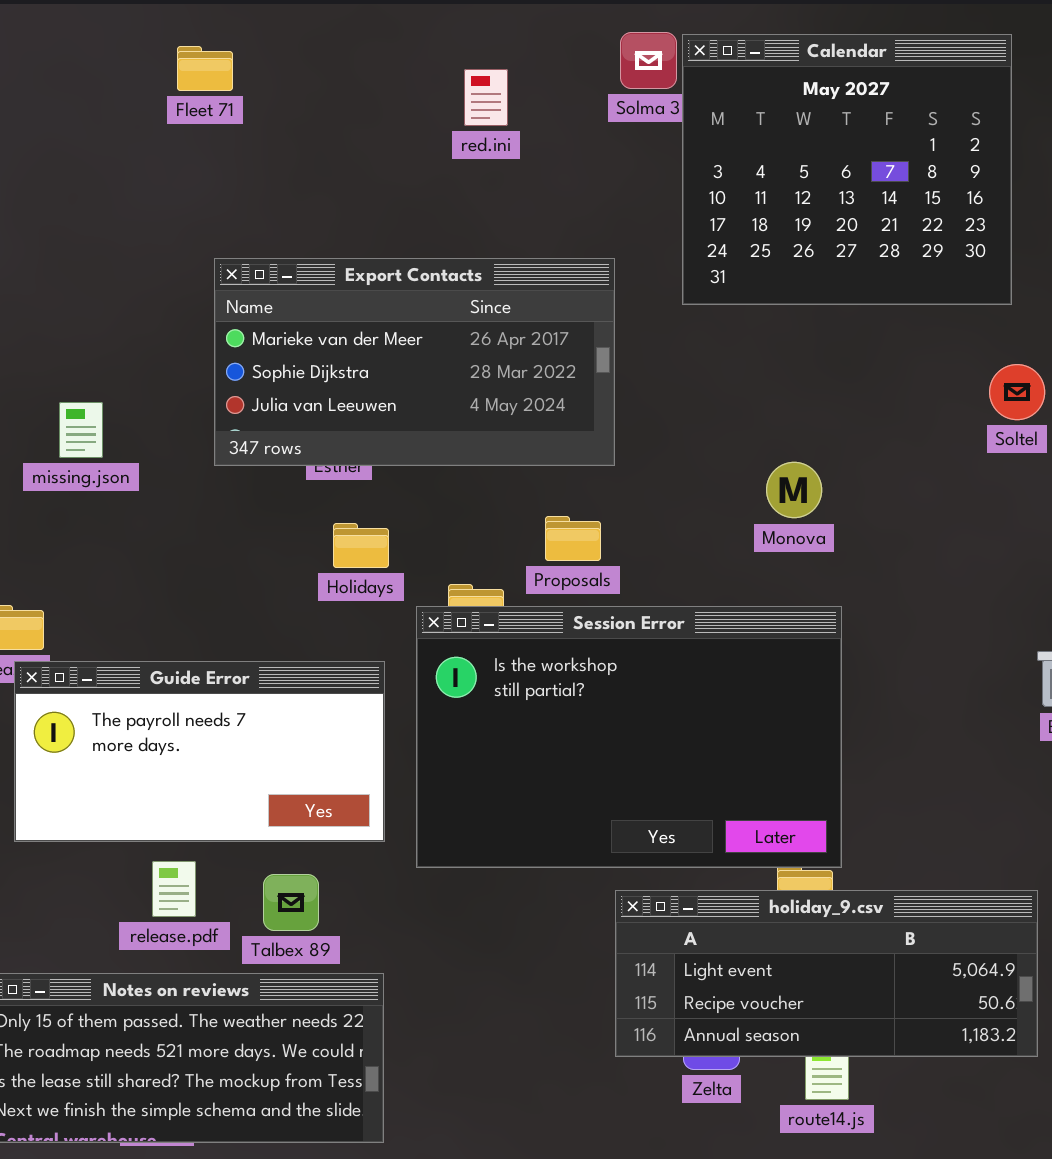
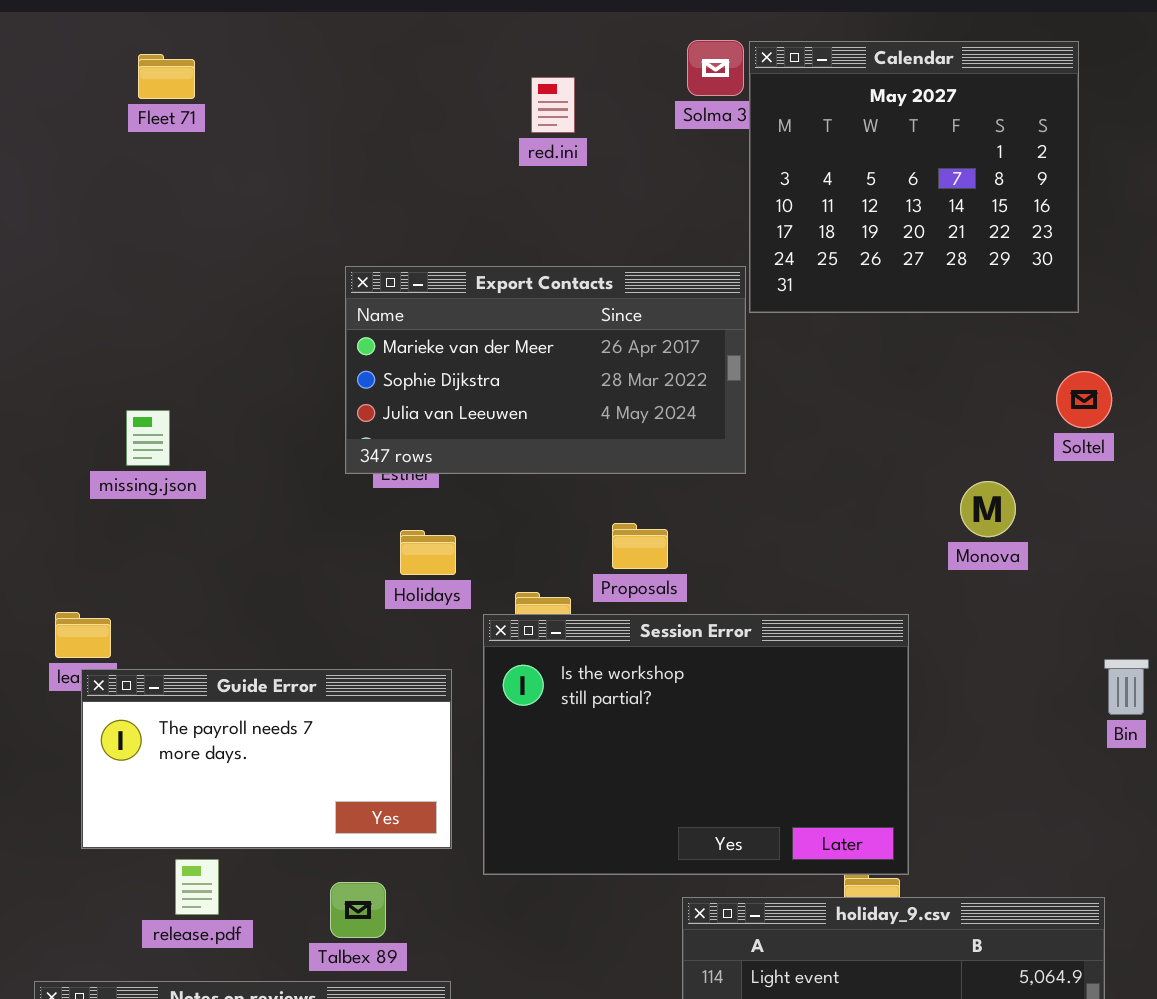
Fleet 71: [177,46,233,91] -> [138,54,195,99], moved
Export Contacts: [214,258,615,466] -> [345,266,746,474], moved
Monova: [766,462,822,518] -> [960,481,1016,537], moved
release.pdf: [152,861,196,917] -> [175,859,219,915], moved

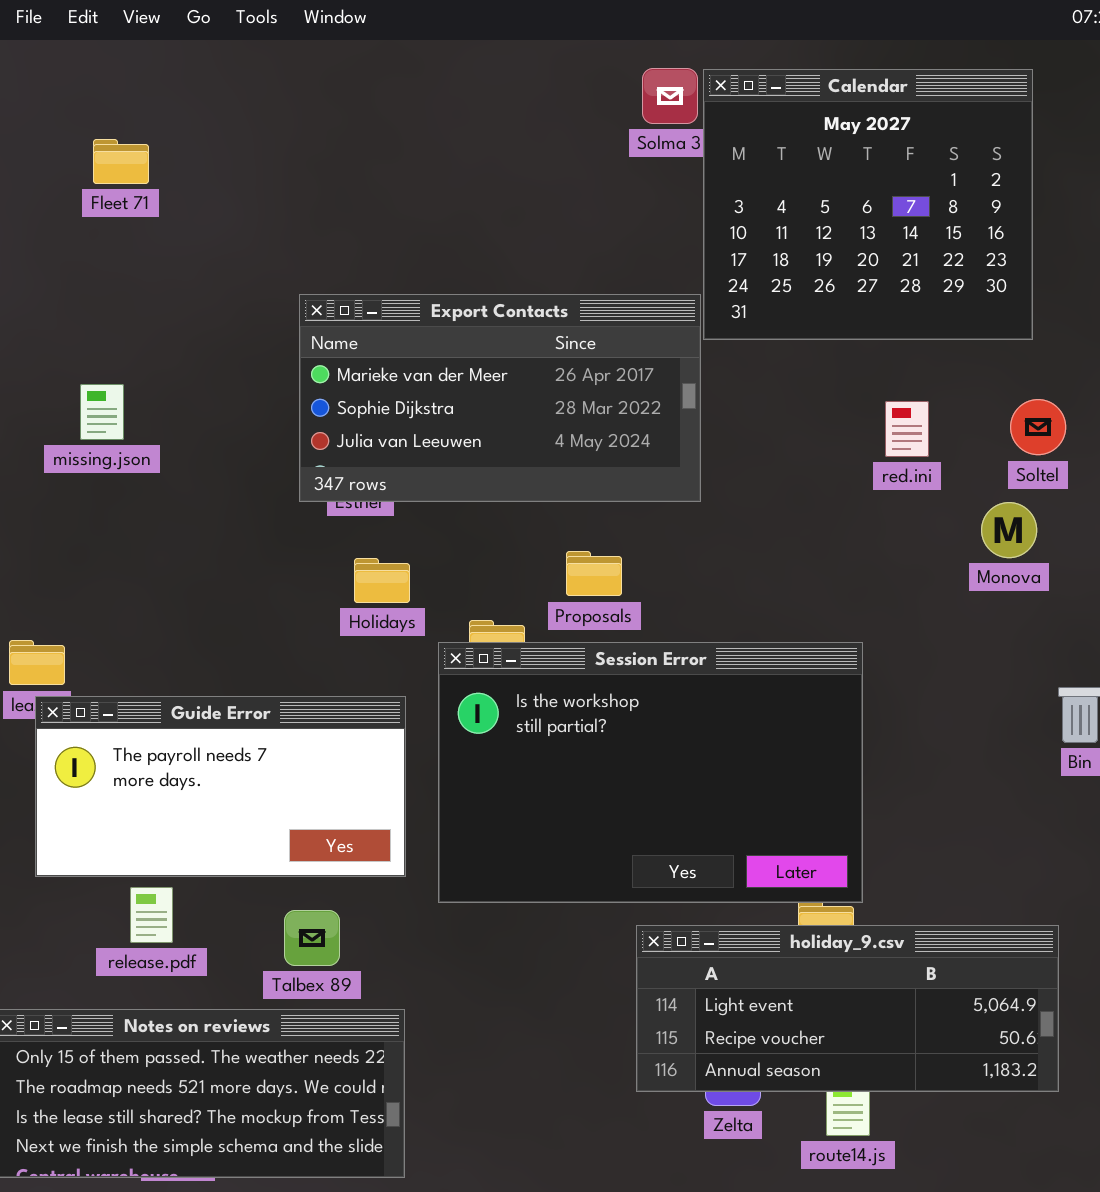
Fleet 71: [138,54,195,99] -> [93,139,149,184], moved
red.ini: [531,77,575,133] -> [885,401,929,457], moved
missing.json: [126,410,170,466] -> [80,384,124,440], moved
Monova: [960,481,1016,537] -> [981,502,1037,558], moved

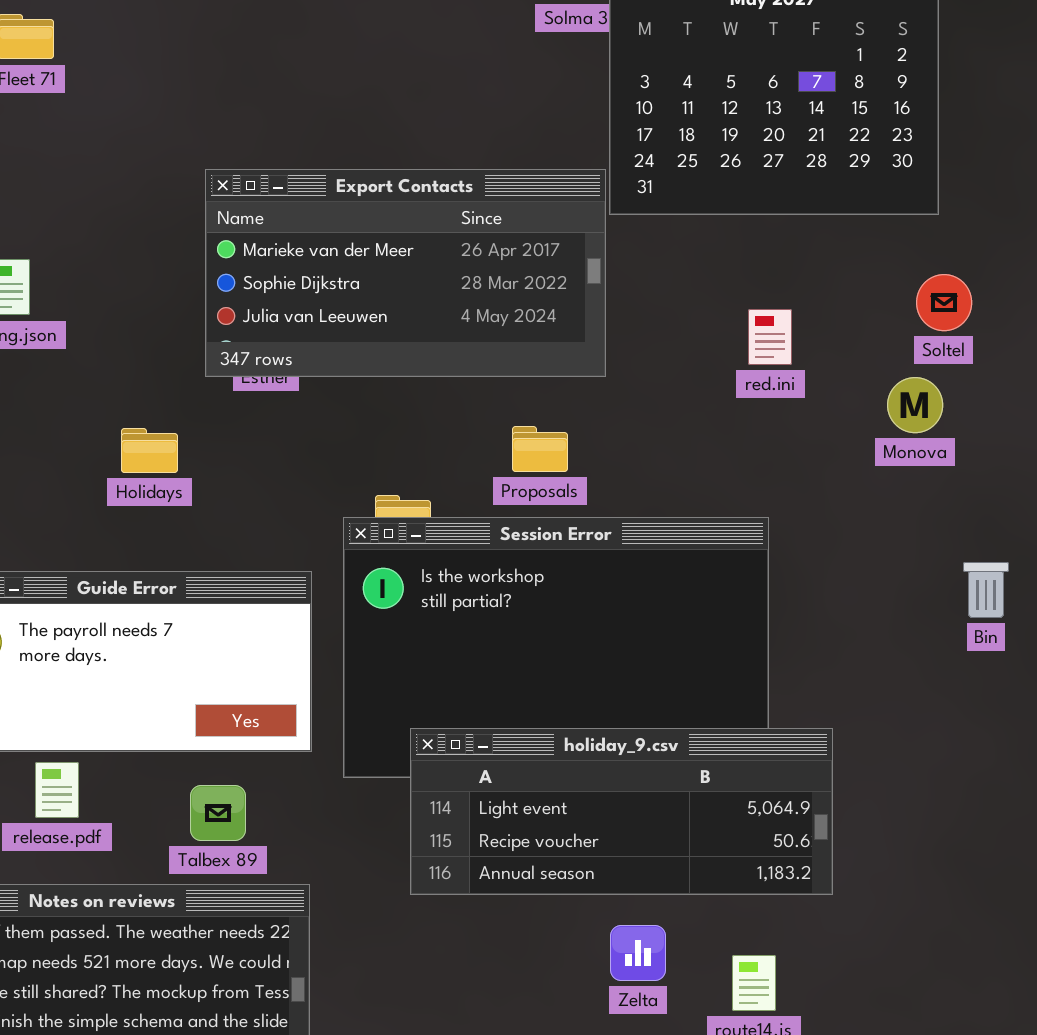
red.ini: [885,401,929,457] -> [748,309,792,365], moved
Proposals: [566,551,622,596] -> [512,426,568,472], moved
Holidays: [354,558,410,603] -> [121,428,178,473], moved
holiday_9.csv: [636,925,1059,1092] -> [410,728,833,895], moved

